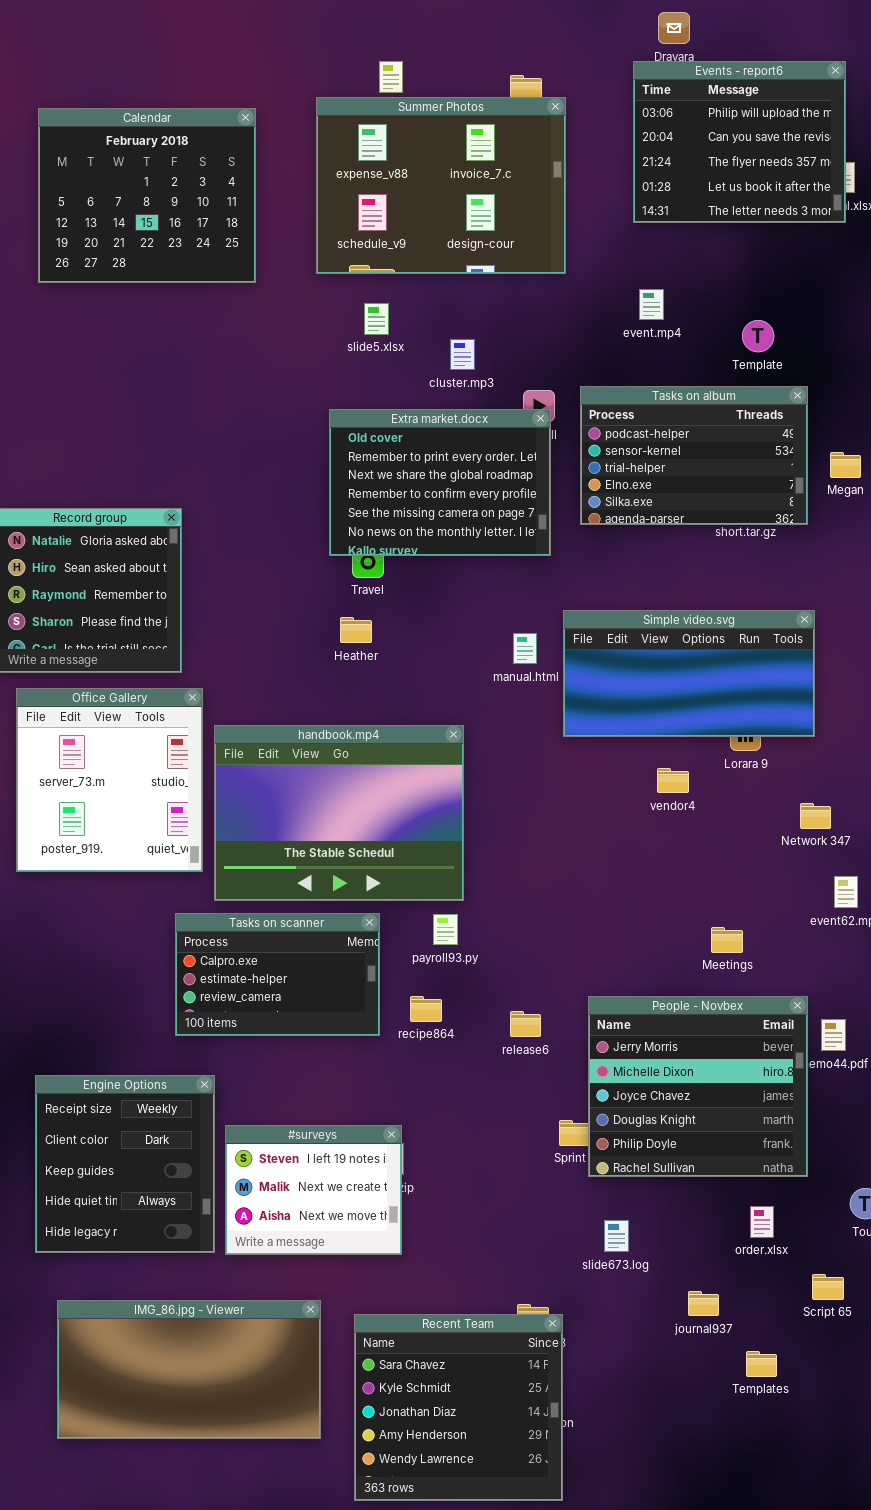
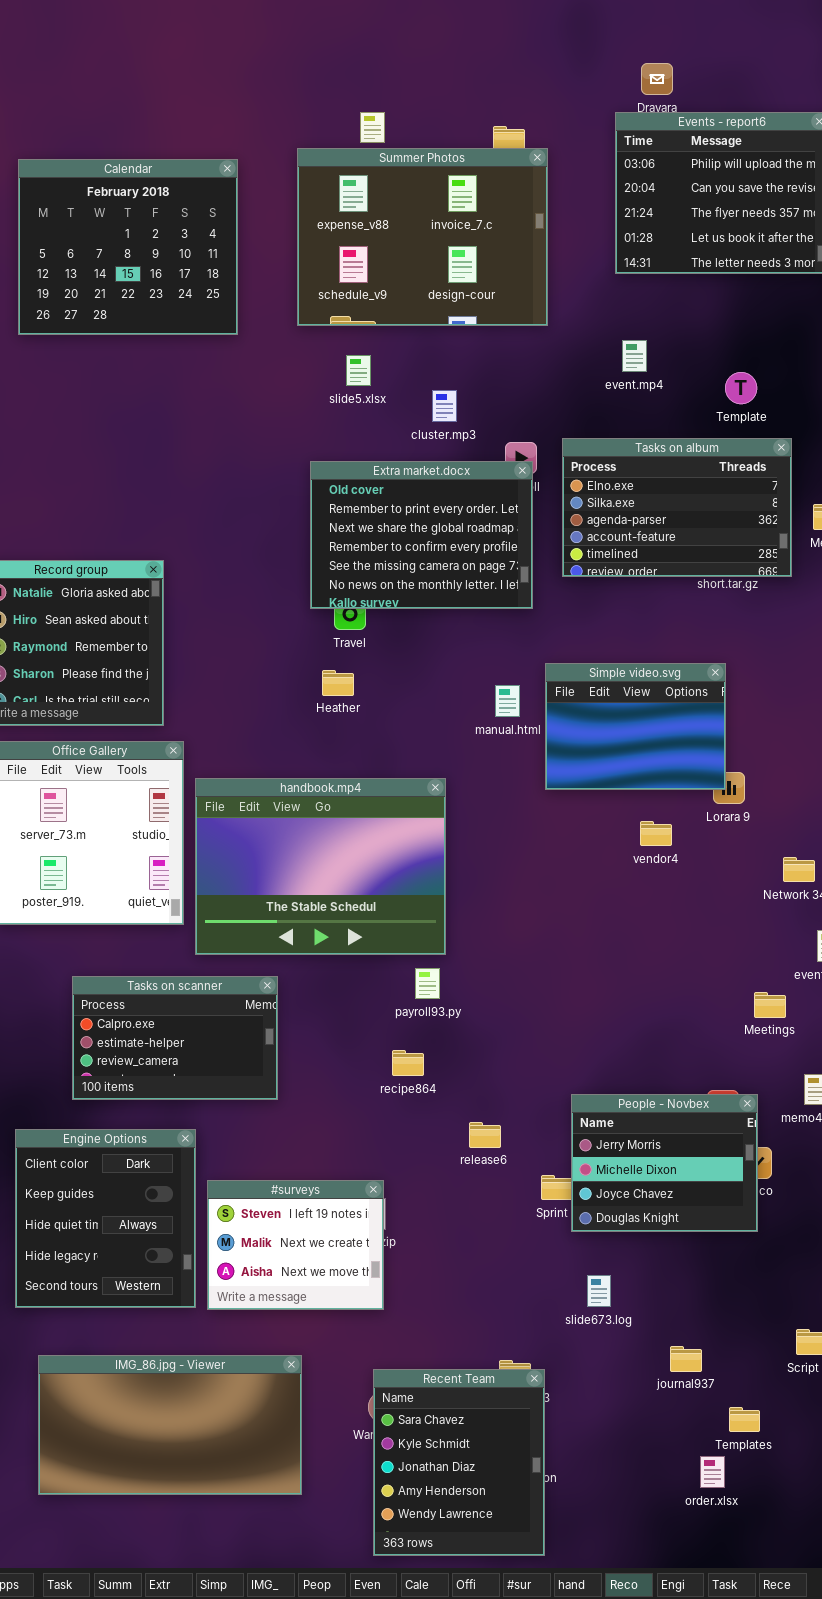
Tasks on album: [580,386,808,525] -> [562,438,792,577], scrolled down 3 rows
Simple video.svg: [563,610,815,737] -> [545,663,726,790], resized
Tasks on scanner: [175,913,380,1036] -> [72,976,278,1100], moved
Meetings: [711,927,743,953] -> [754,992,786,1018], moved
People - Novbex: [588,996,808,1177] -> [571,1094,758,1232], resized
release6: [510,1011,541,1037] -> [469,1122,501,1148], moved
Engine Options: [35,1075,215,1253] -> [15,1129,196,1308], scrolled down 1 row
order.xlsx: [750,1206,774,1238] -> [700,1456,725,1488], moved
Recent Team: [354,1314,563,1501] -> [373,1369,545,1556], resized

